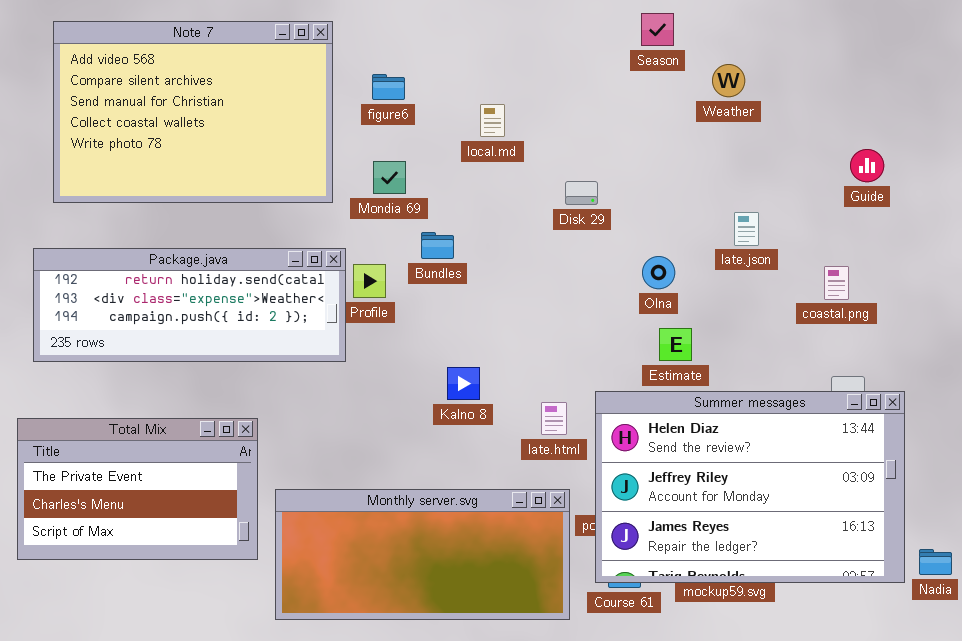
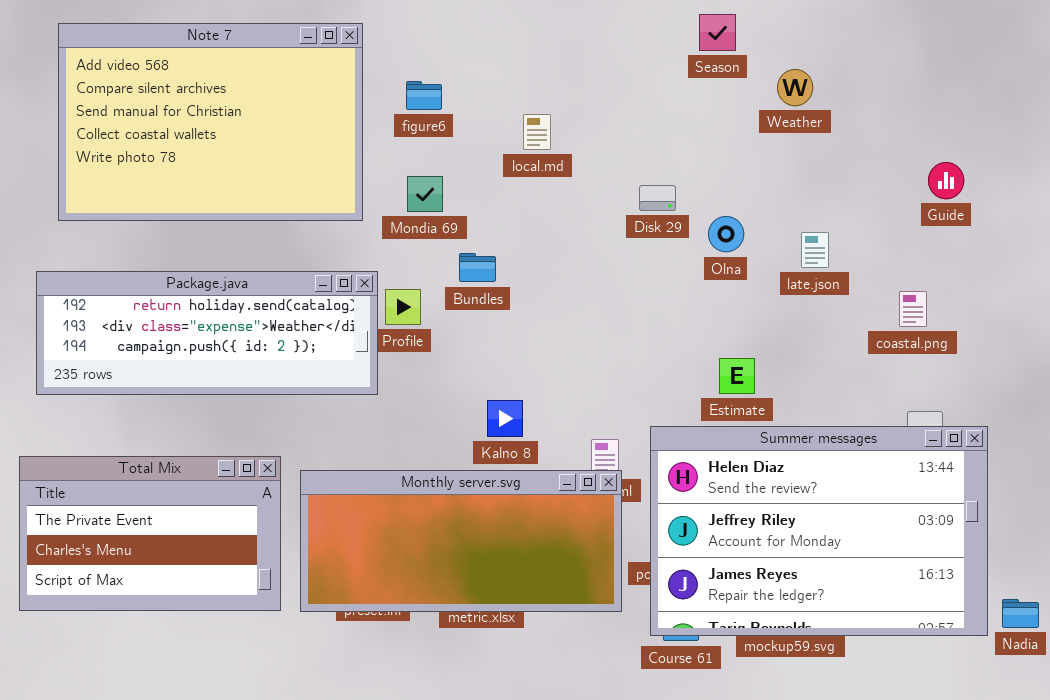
Disk 29: [565,181,598,205] -> [639,185,676,211], moved
Olna: [642,256,675,289] -> [708,216,744,252], moved
Monthly server.svg: [275,489,570,620] -> [300,470,622,612], moved

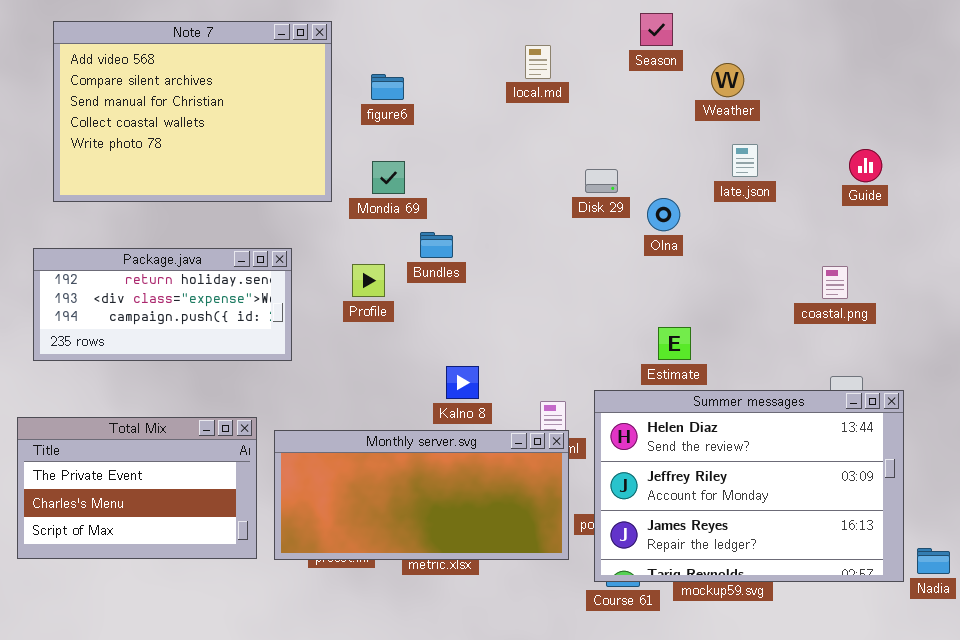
local.md: [523,114,551,150] -> [525,45,551,79], moved
late.json: [801,232,829,268] -> [732,144,758,177], moved
Package.java: [36,271,378,395] -> [33,248,292,361], resized

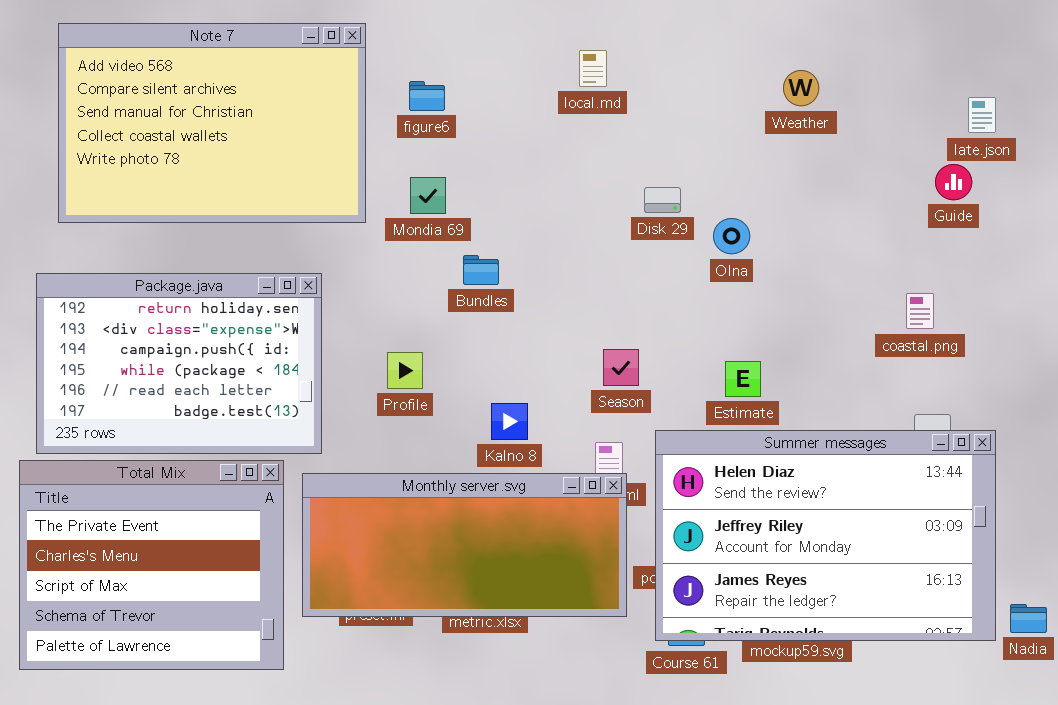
Season: [640,13,673,46] -> [603,349,639,386], moved
late.json: [732,144,758,177] -> [968,97,996,133], moved
Package.java: [33,248,292,361] -> [36,273,322,454], resized
Profile: [352,264,385,297] -> [387,352,423,389], moved
Total Mix: [17,417,257,559] -> [19,460,284,670], resized

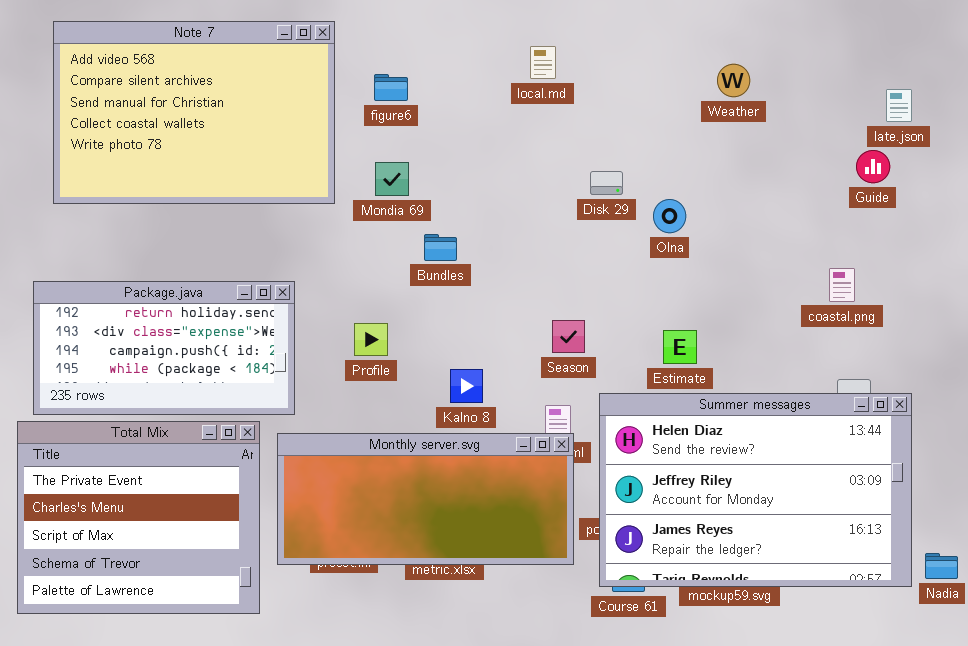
Package.java: [36,273,322,454] -> [33,281,295,415], resized

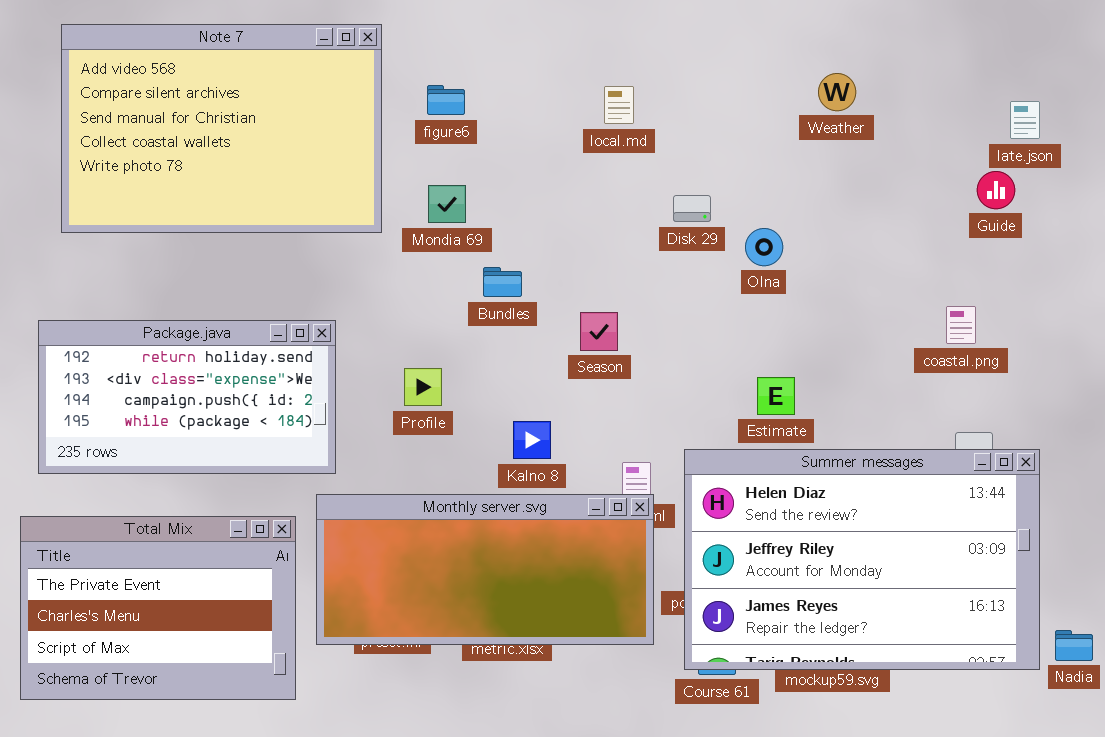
local.md: [530,46,556,79] -> [604,86,634,124], moved
Season: [552,320,585,353] -> [580,312,618,351], moved
Total Mix: [17,421,260,614] -> [20,516,296,700], resized

